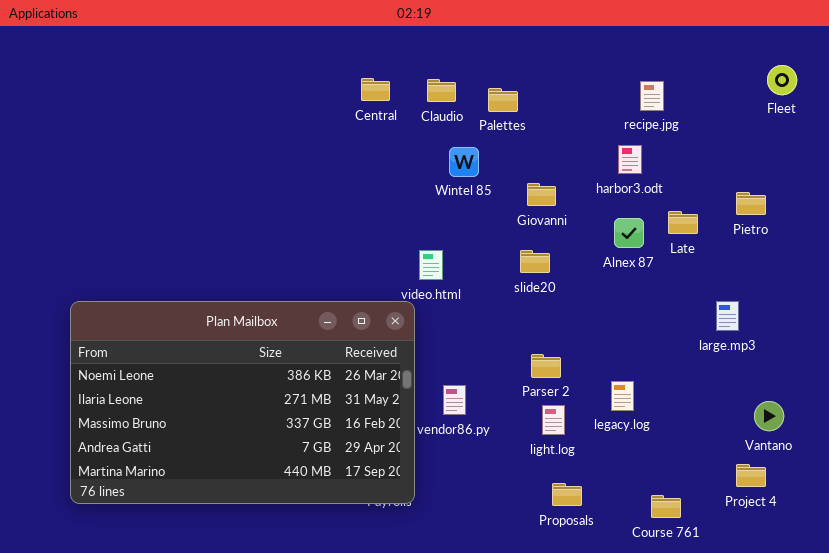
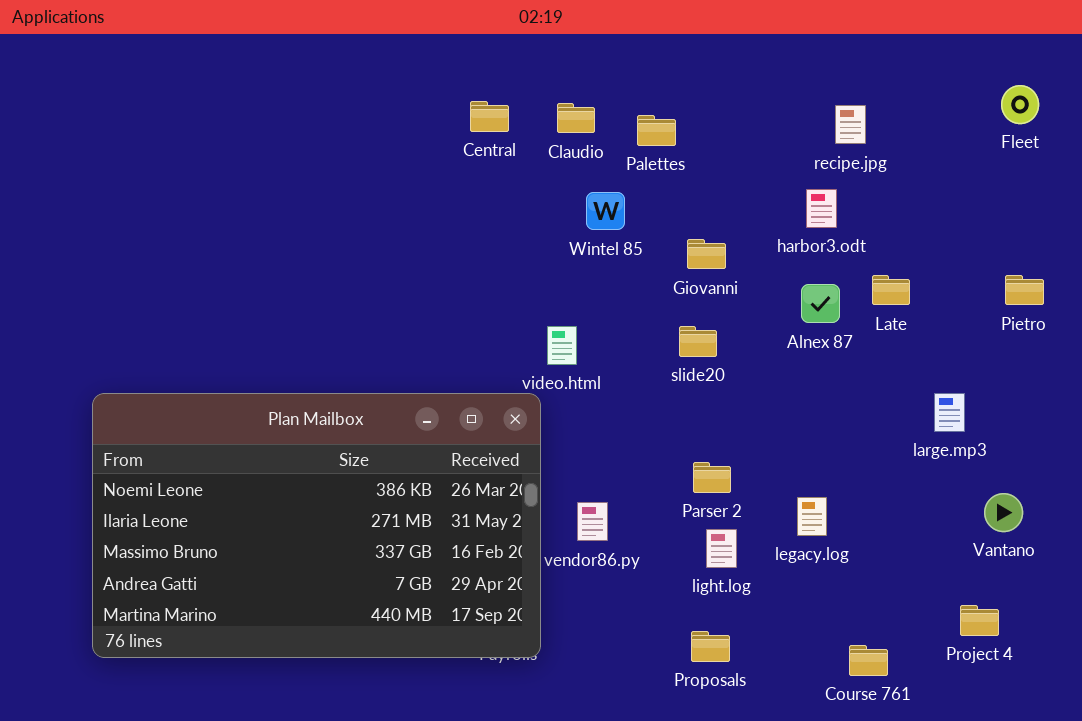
Pietro: [736,192,766,215] -> [1005,275,1044,305], moved
Vantano: [754,401,784,431] -> [984,493,1023,532], moved
Proposals: [552,483,582,506] -> [691,631,730,662], moved

